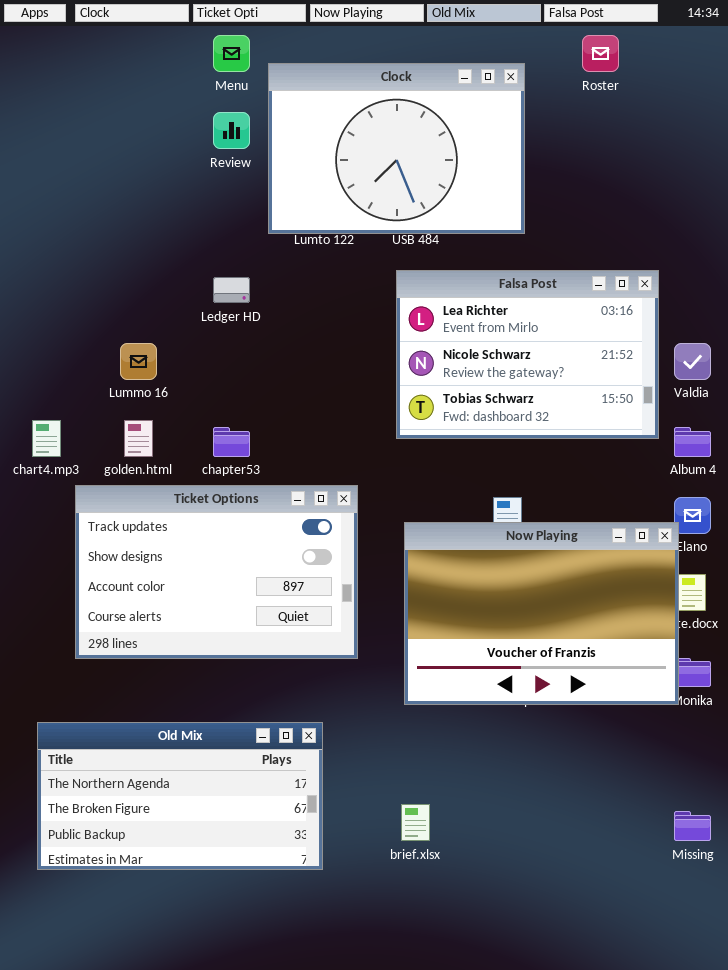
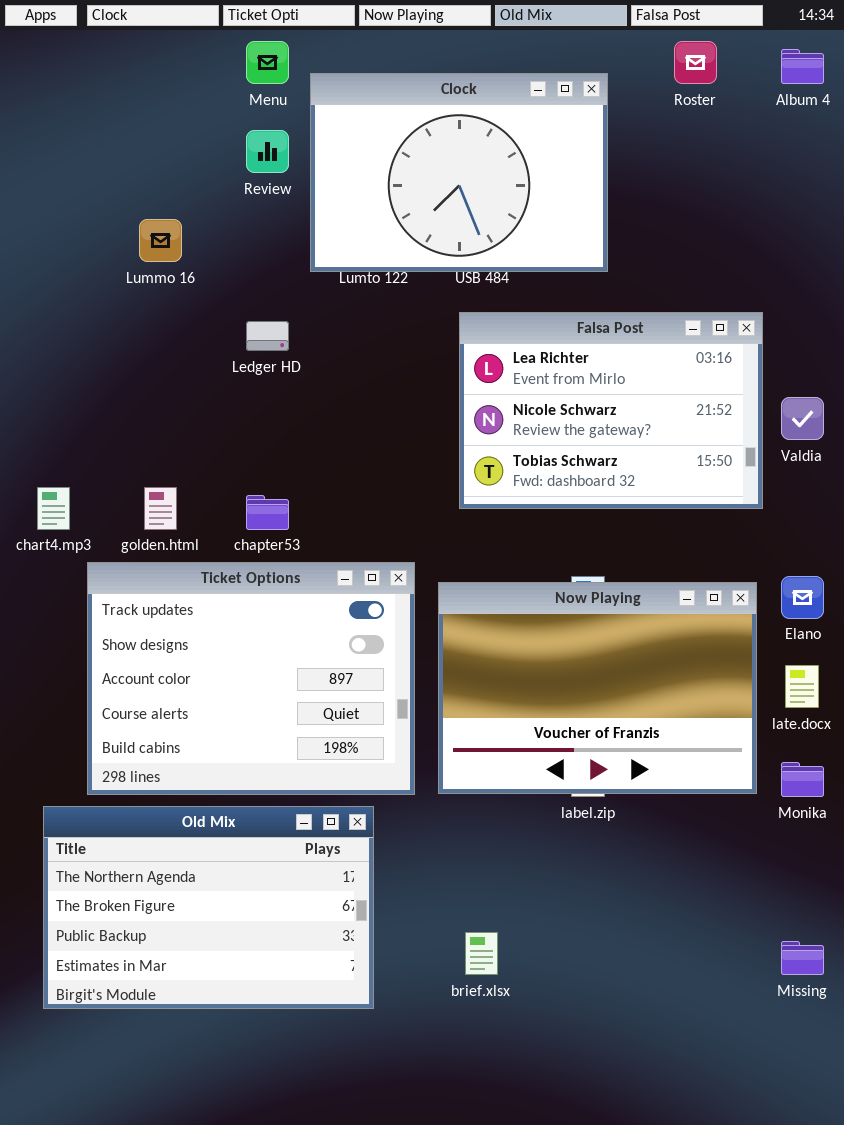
Lummo 16: [120,343,157,380] -> [139,219,182,262], moved
Album 4: [674,427,711,457] -> [781,49,824,84], moved
Ticket Options: [75,485,358,659] -> [87,562,415,795], resized
Now Playing: [404,522,679,705] -> [438,582,757,794], moved
Old Mix: [37,722,323,870] -> [43,806,374,1009], resized

